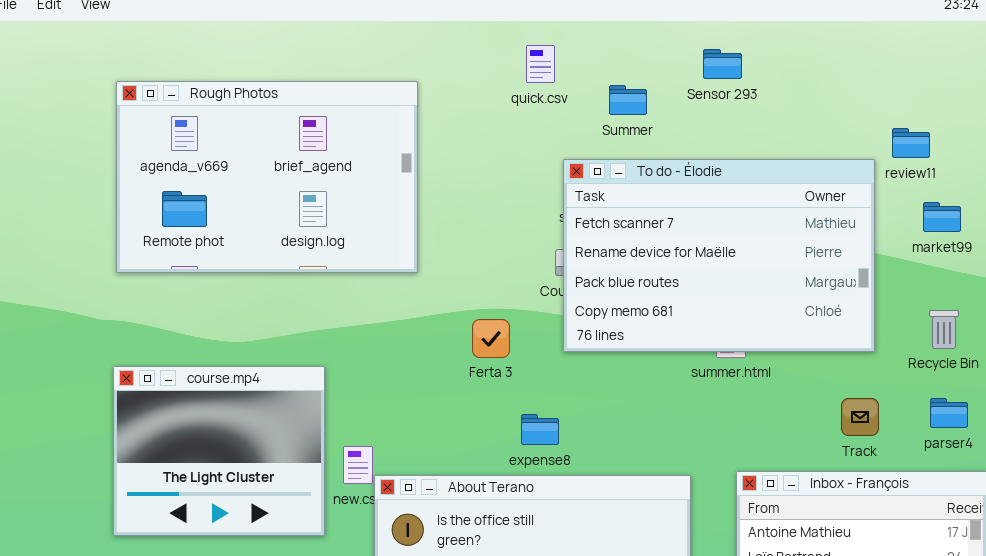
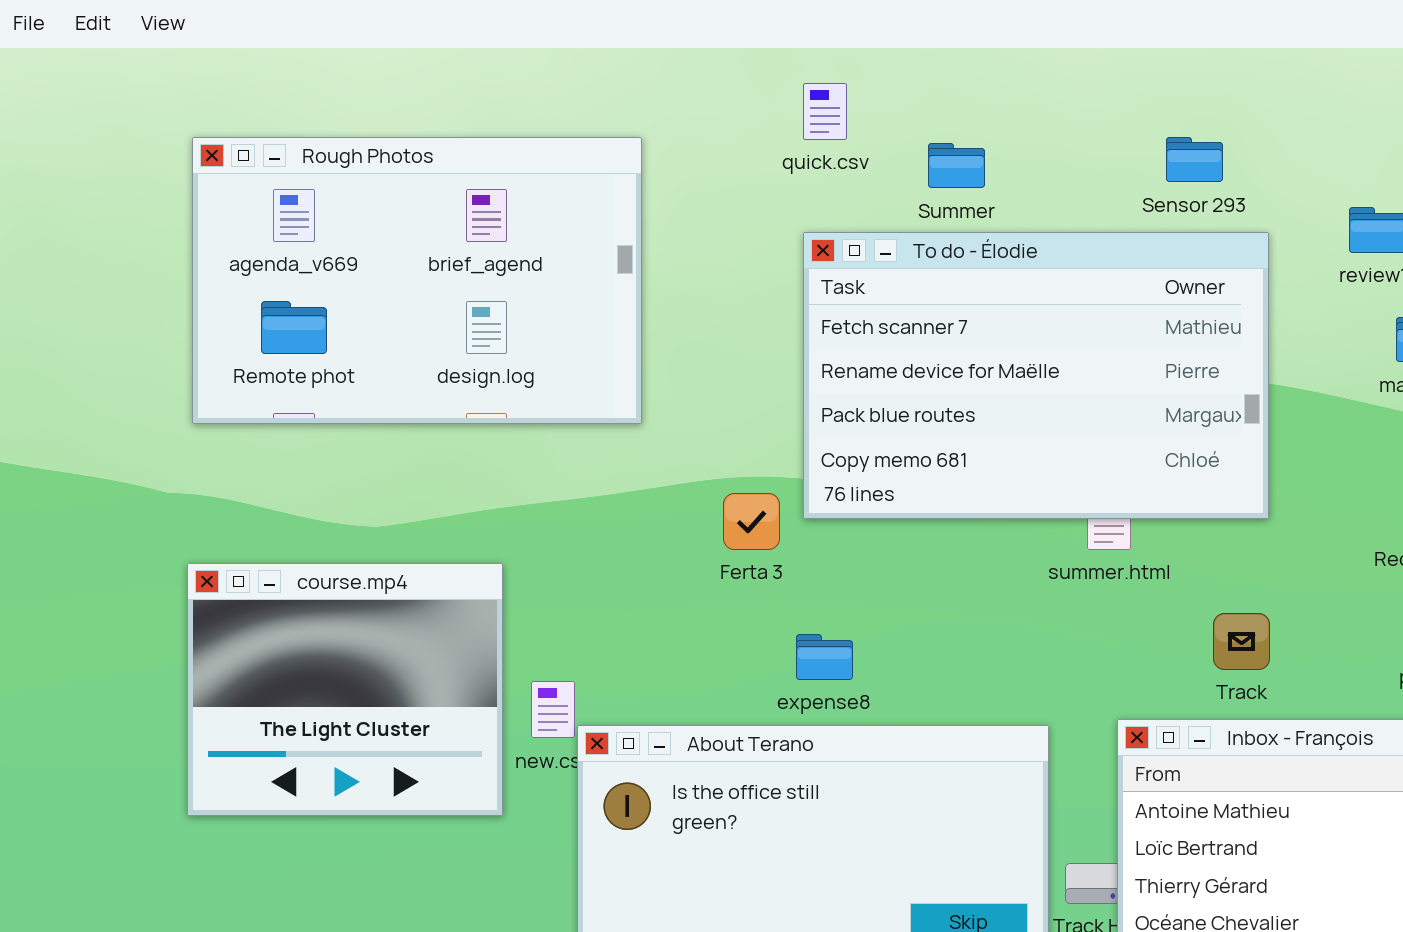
Sensor 293: [703,49,742,79] -> [1166,137,1223,182], moved
To do - Élodie: [563,159,875,352] -> [803,232,1269,519], moved
Track: [841,398,879,436] -> [1213,613,1270,670], moved

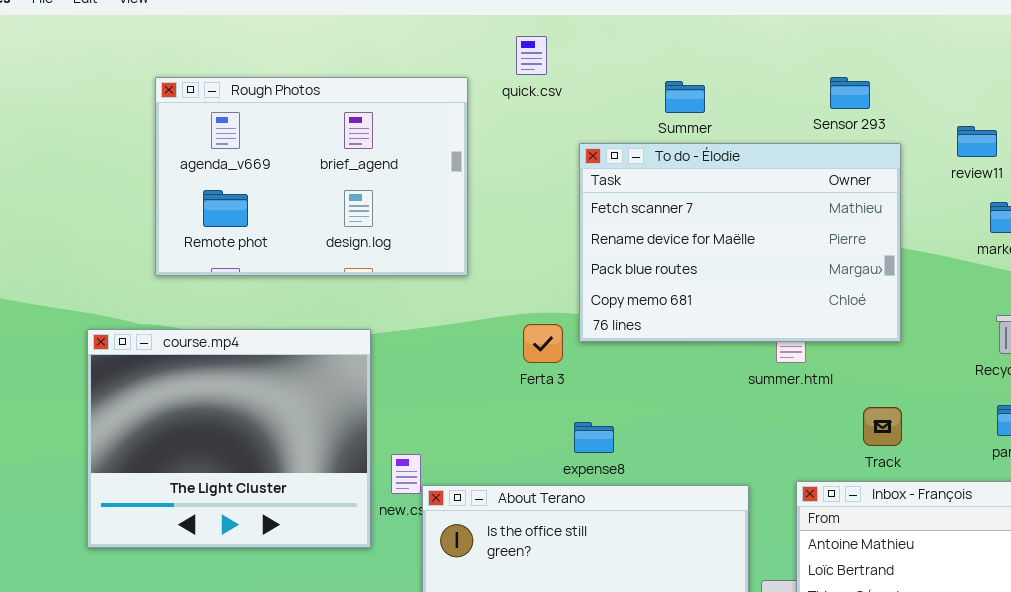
quick.csv: [803,83,847,140] -> [516,36,547,75], moved
course.mp4: [187,563,503,816] -> [87,329,371,548], resized

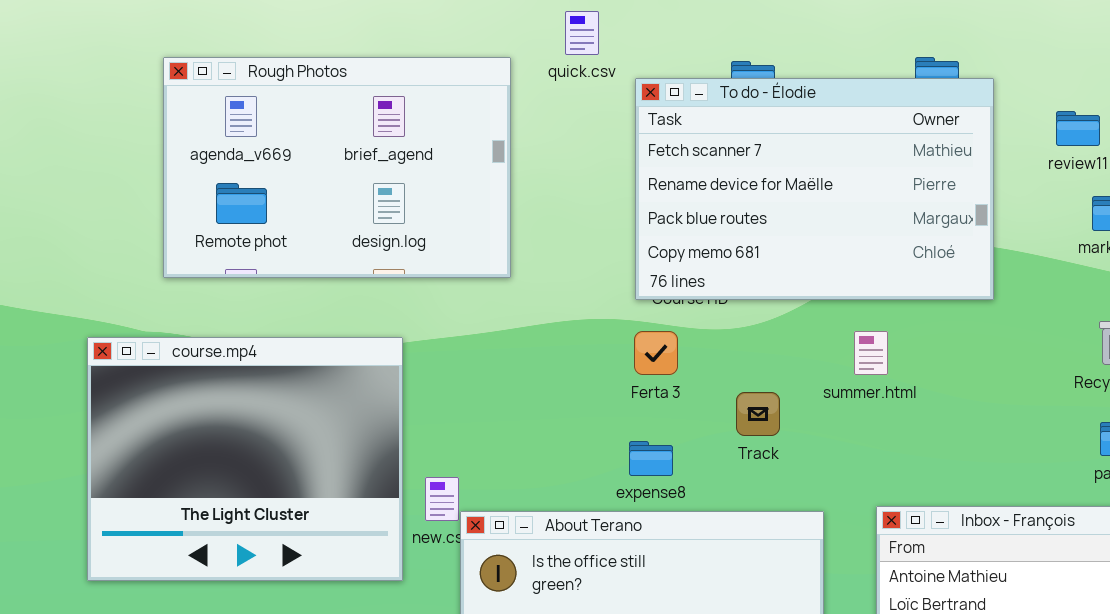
To do - Élodie: [579,143,901,342] -> [635,78,994,300], moved
Ferta 3: [523,324,563,363] -> [634,331,678,375], moved
Track: [863,407,902,446] -> [736,392,780,436], moved

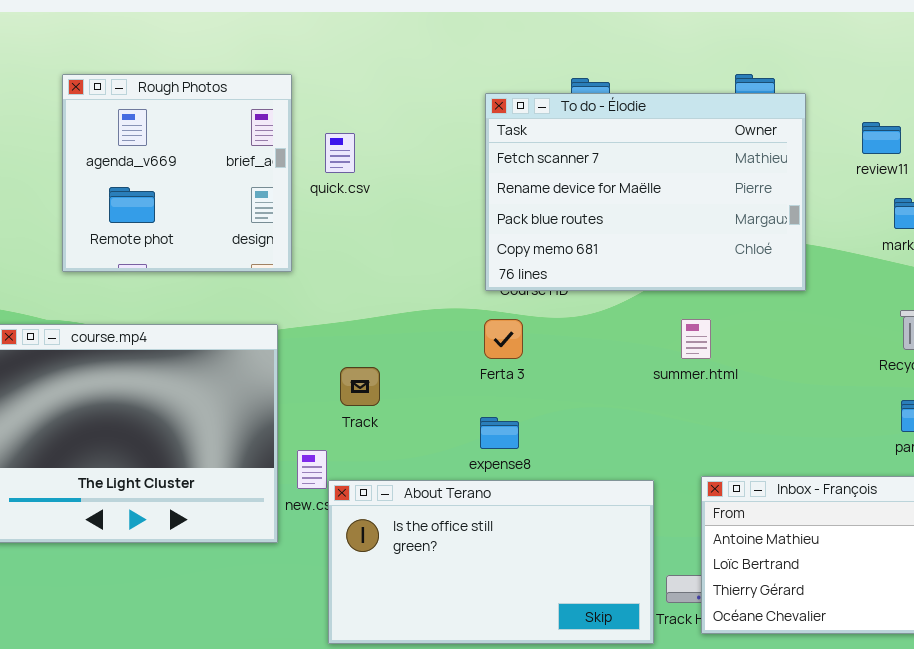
quick.csv: [565,11,599,55] -> [325,133,355,173], moved
Rough Photos: [163,57,511,278] -> [62,74,292,272], resized
Track: [736,392,780,436] -> [340,367,380,406], moved

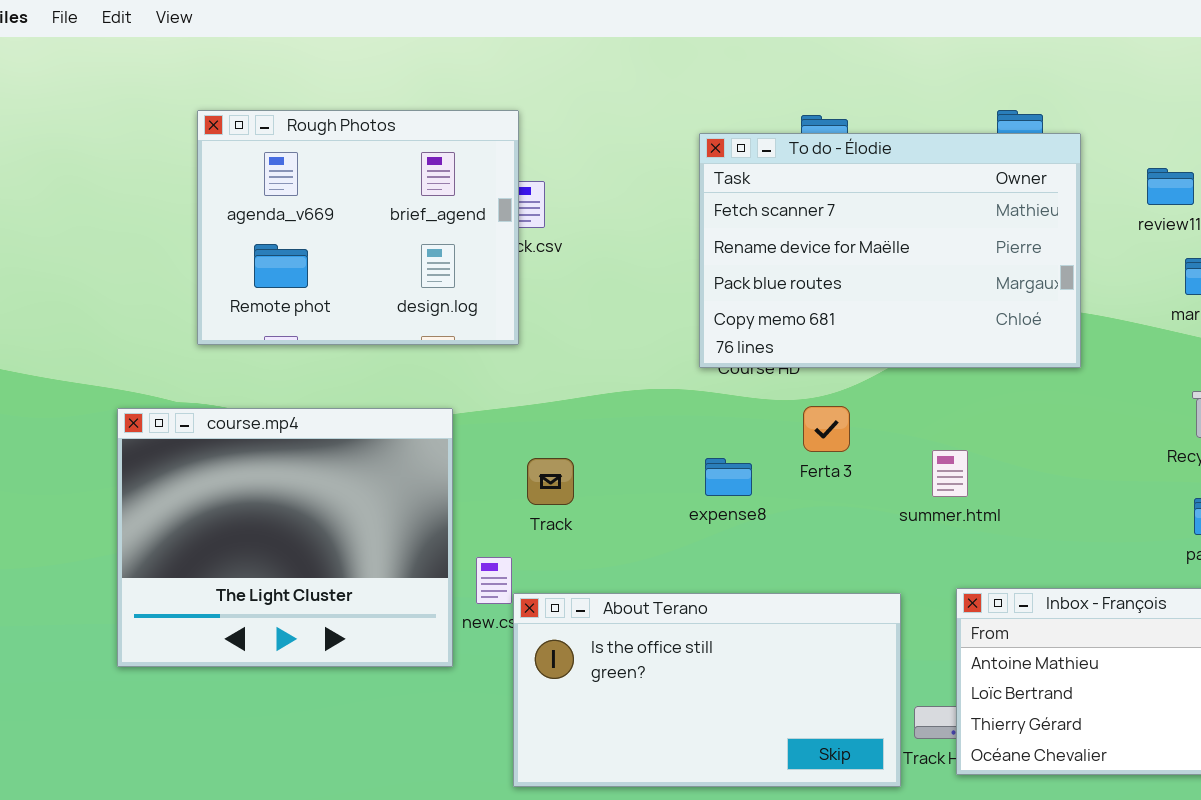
Rough Photos: [62,74,292,272] -> [197,110,519,345], resized
Ferta 3: [484,319,523,359] -> [803,406,850,452], moved
summer.html: [681,319,711,359] -> [932,450,968,497], moved
expense8: [480,417,519,449] -> [705,458,752,496], moved

